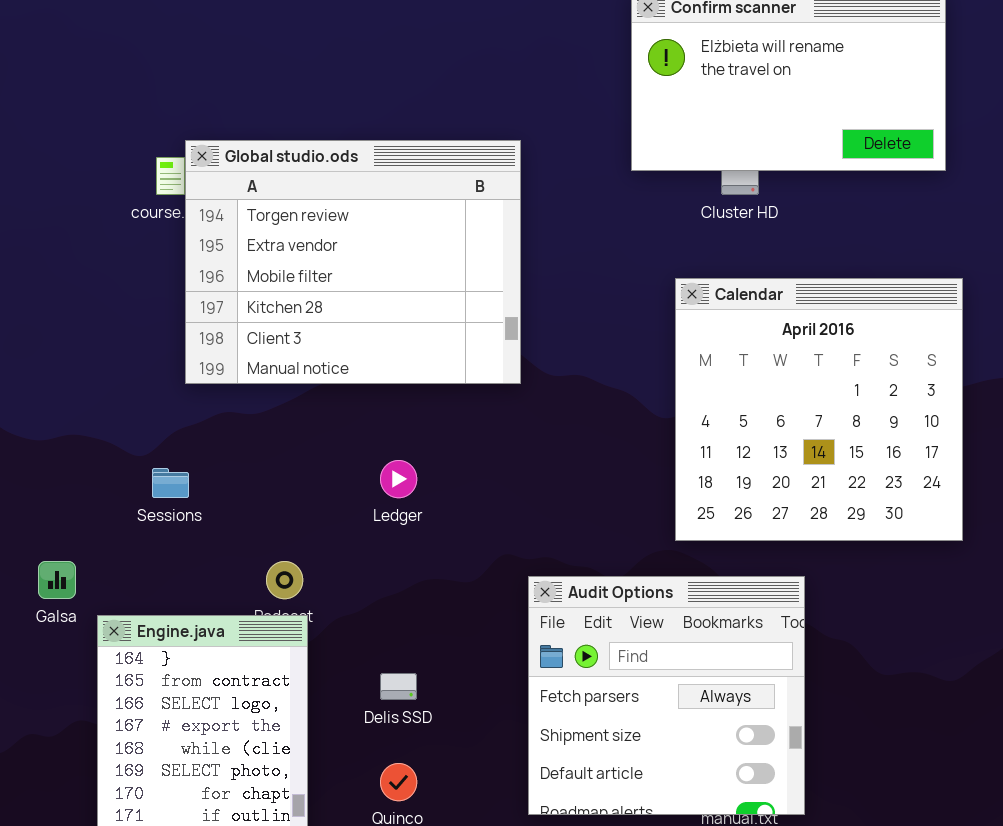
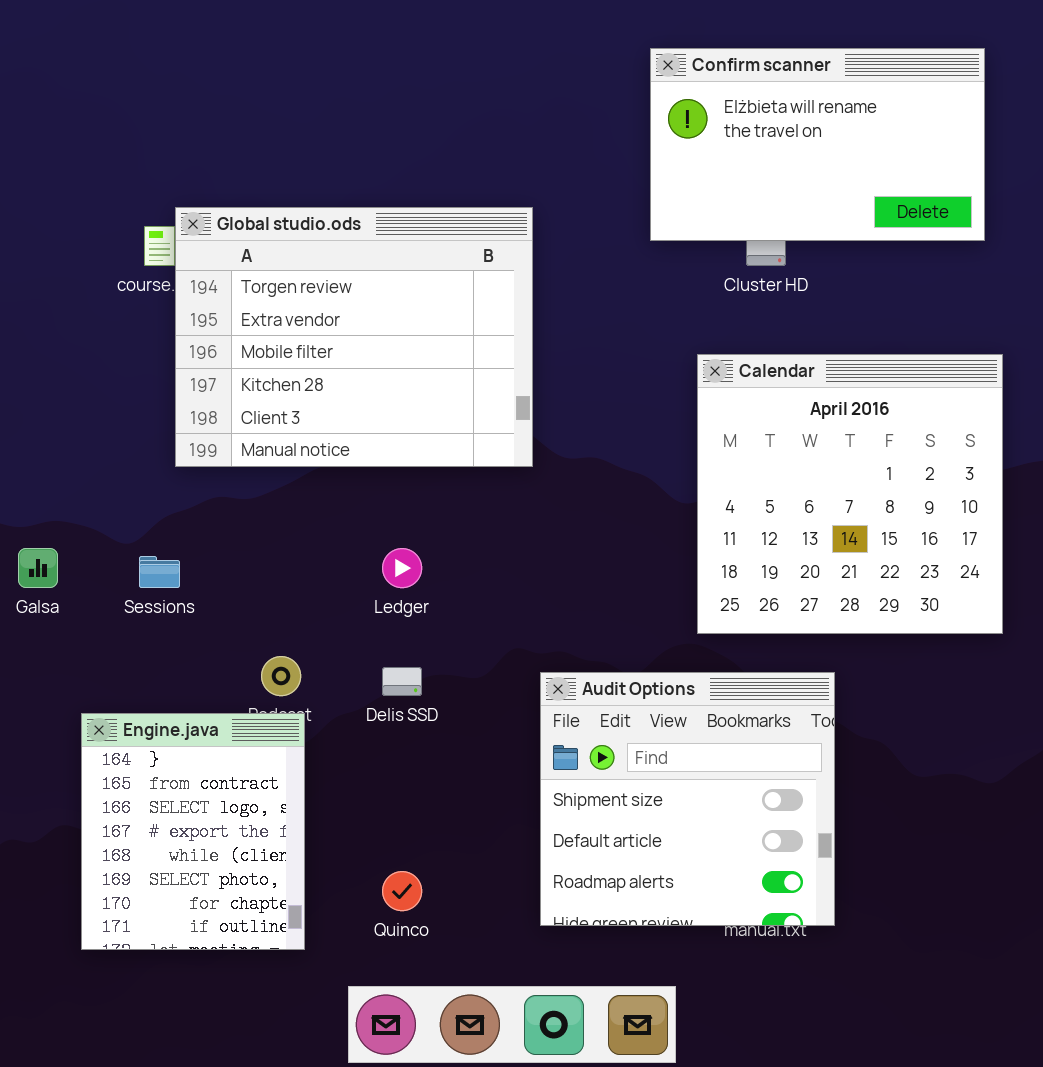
Galsa: [38,561,76,599] -> [18,548,58,588], moved
Audit Options: [528,576,805,815] -> [540,672,835,926], scrolled down 1 row
Delis SSD: [380,673,417,700] -> [382,667,422,696], moved

